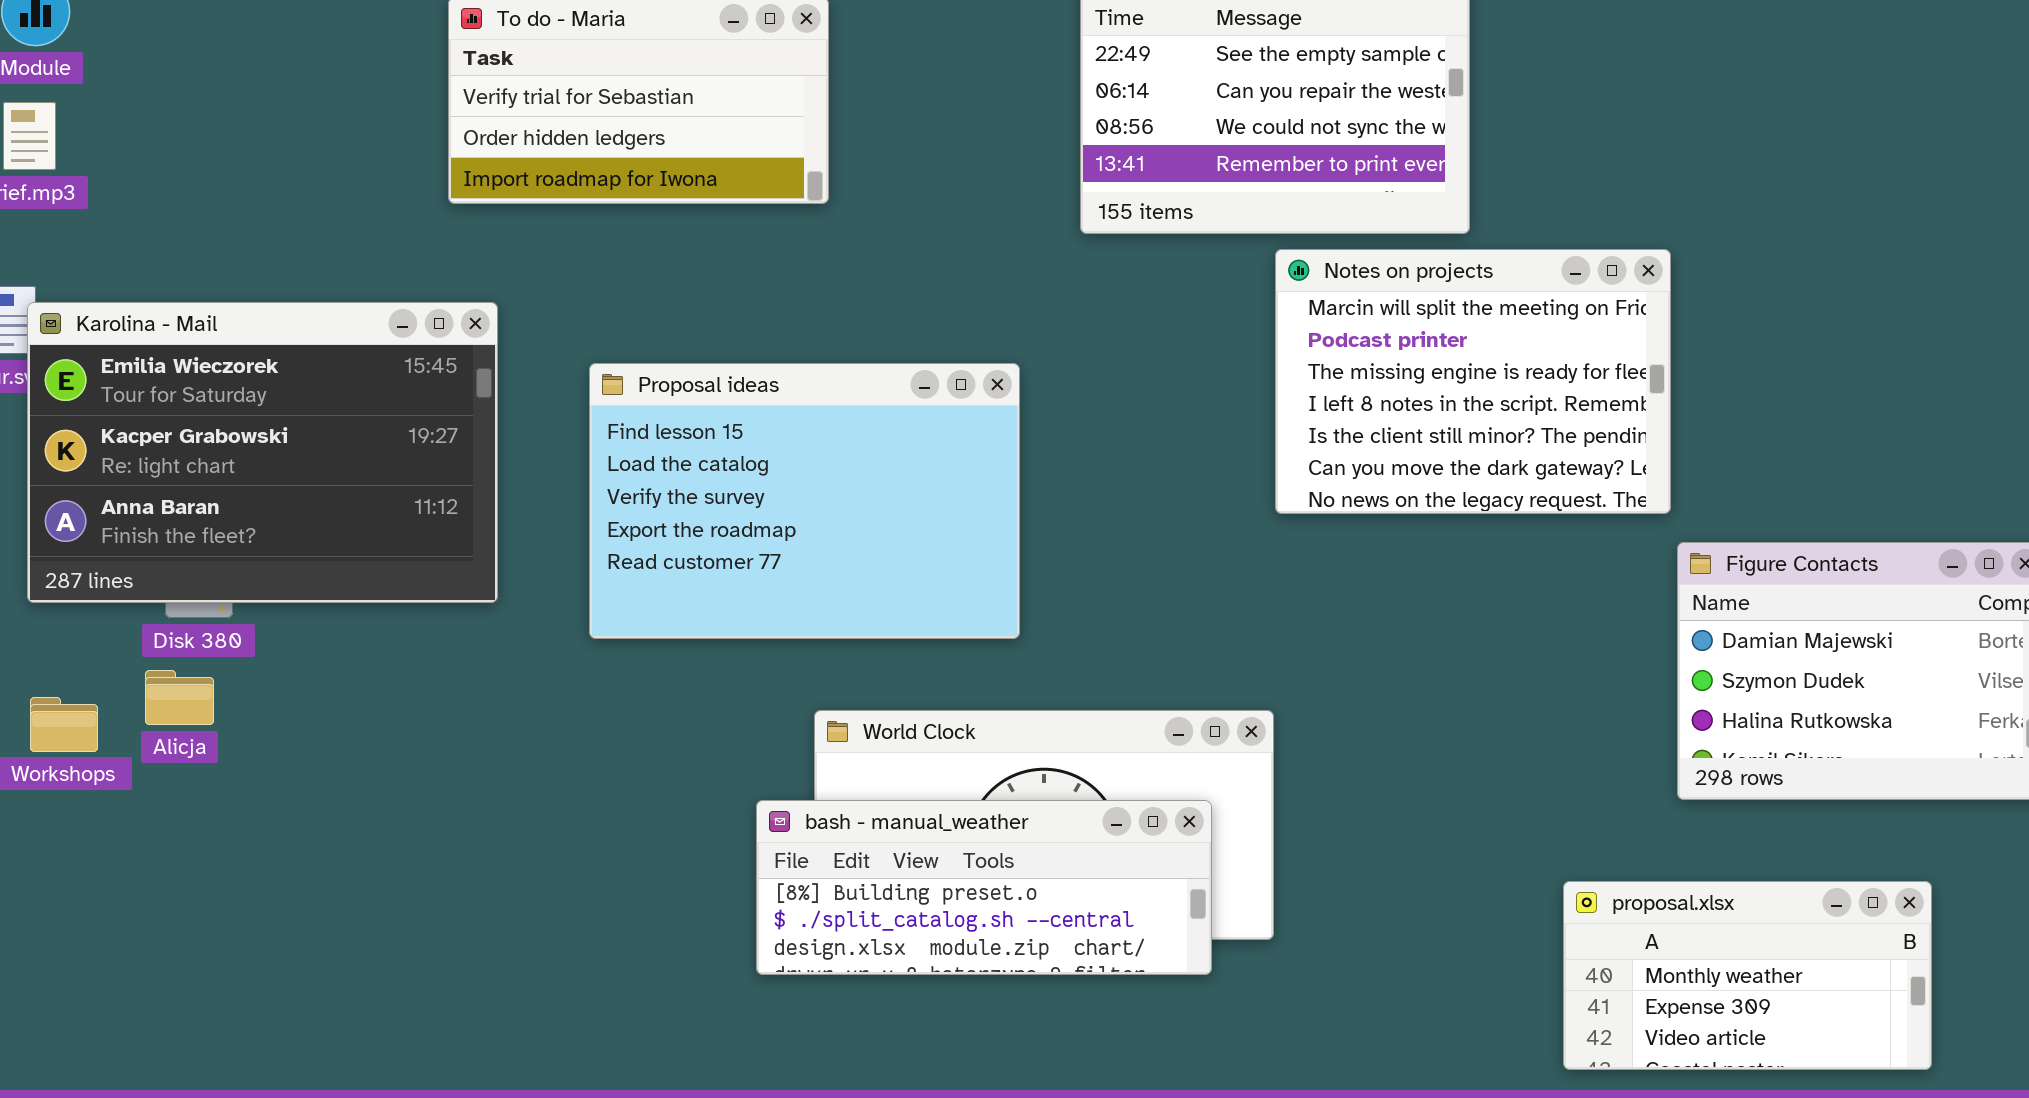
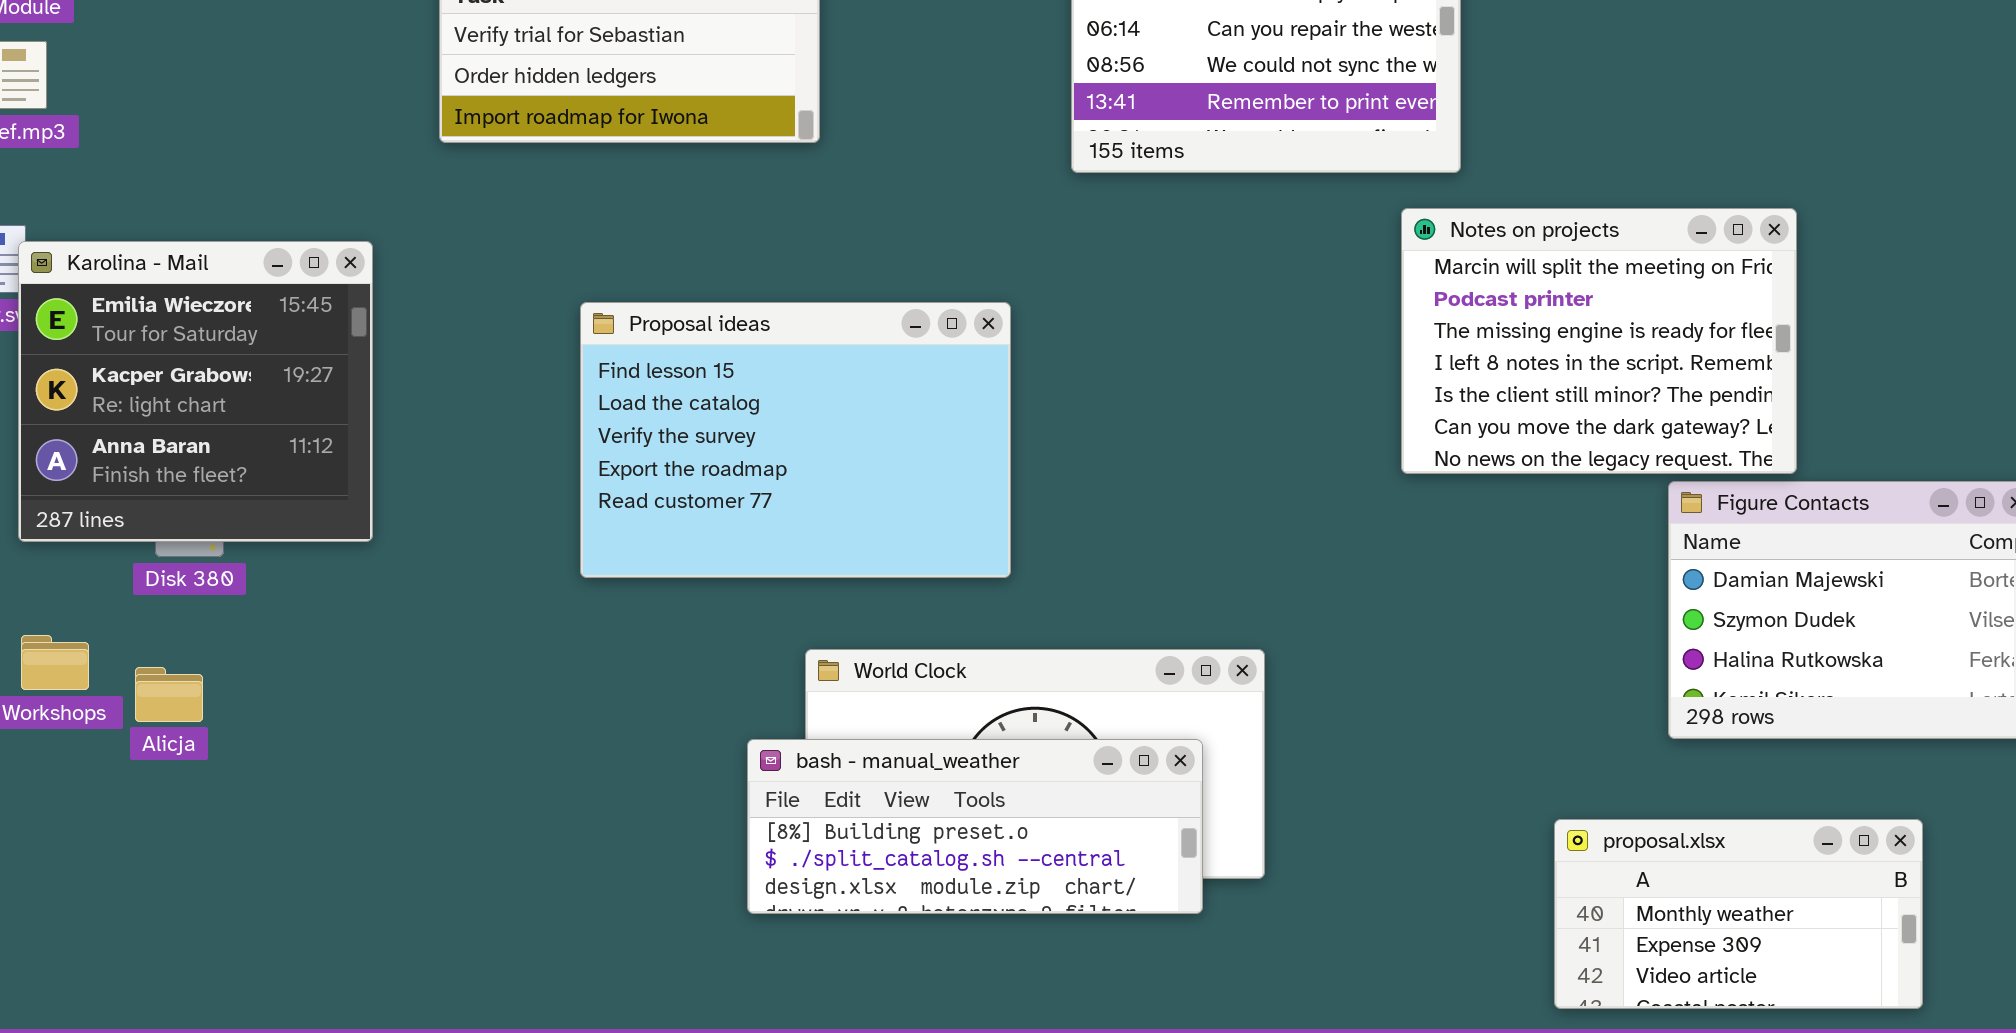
Notes on projects: [1275,249,1671,514] -> [1401,208,1797,474], moved
Karolina - Mail: [27,302,498,603] -> [18,241,373,542], resized
Alicja: [145,670,214,725] -> [135,667,203,722], moved

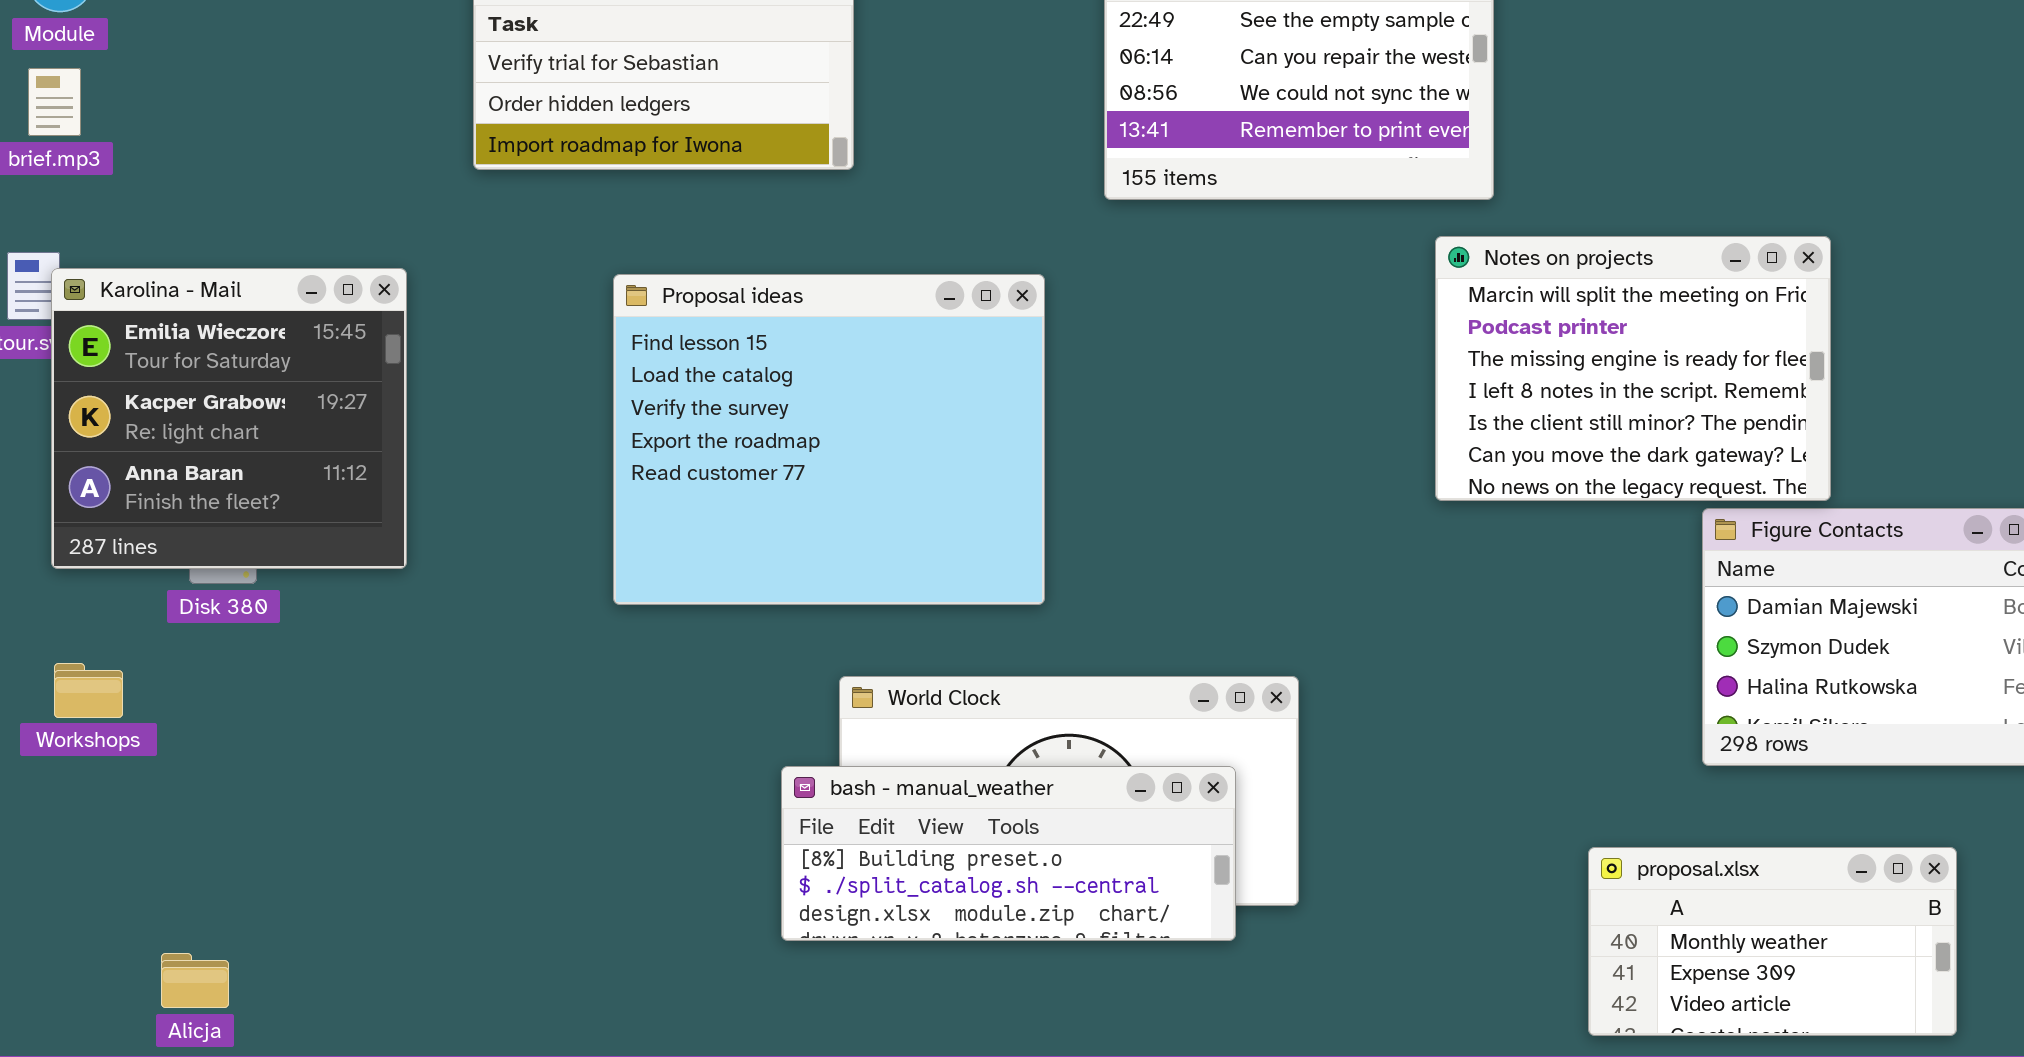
Proposal ideas: [580,302,1011,578] -> [613,274,1045,605], resized
Alicja: [135,667,203,722] -> [161,953,229,1008], moved

